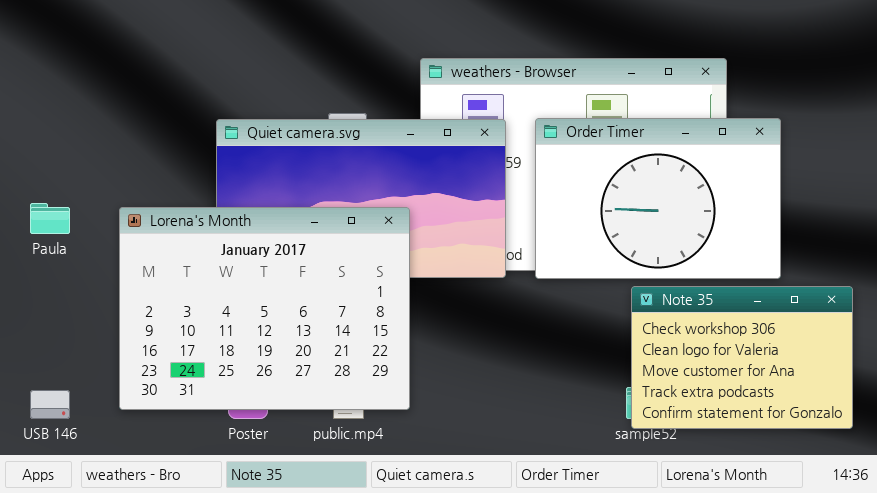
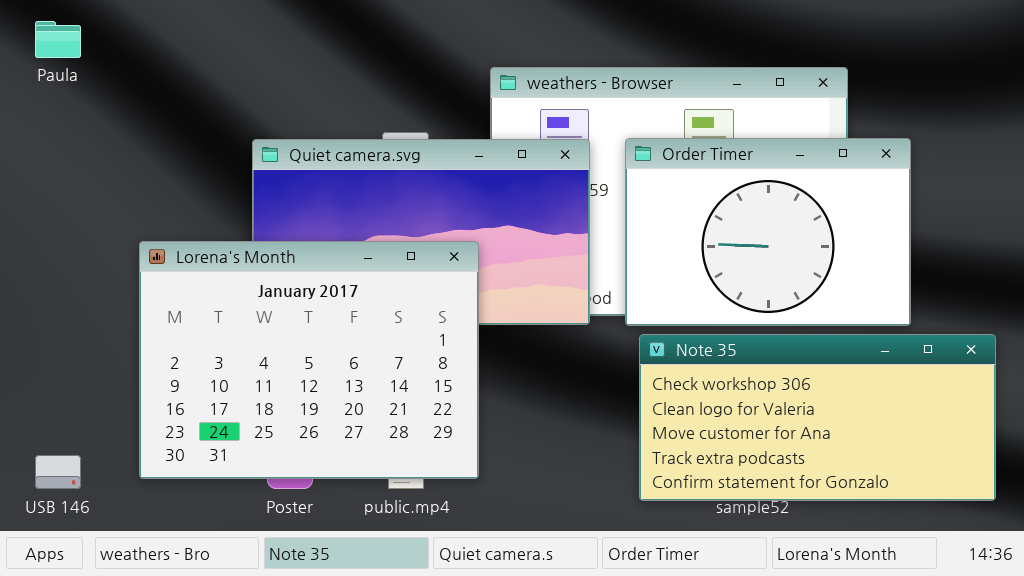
Paula: [30,203,70,234] -> [35,21,81,58], moved
Note 35: [631,286,853,429] -> [639,334,996,501], resized

